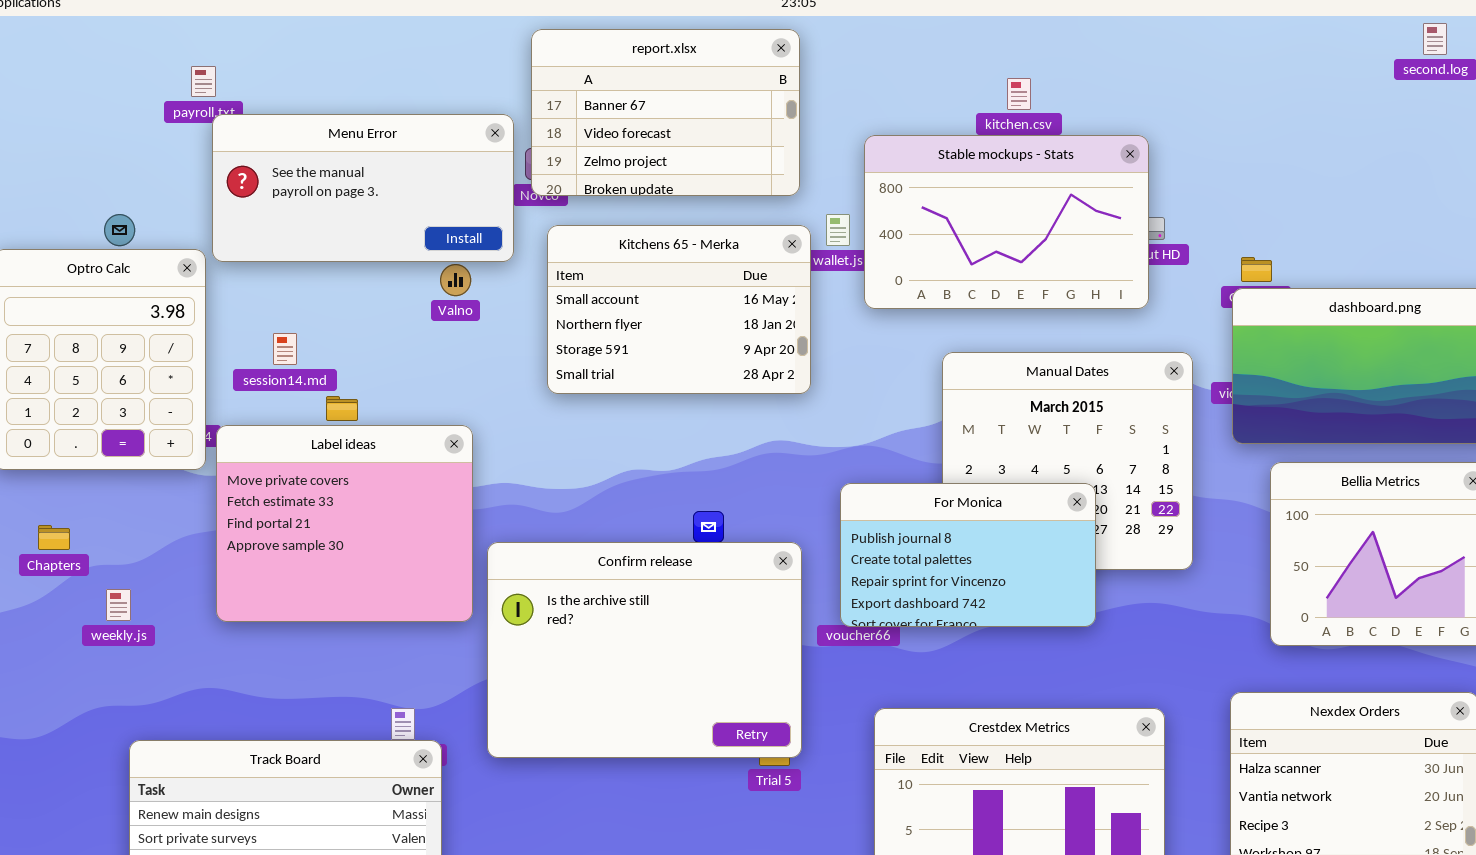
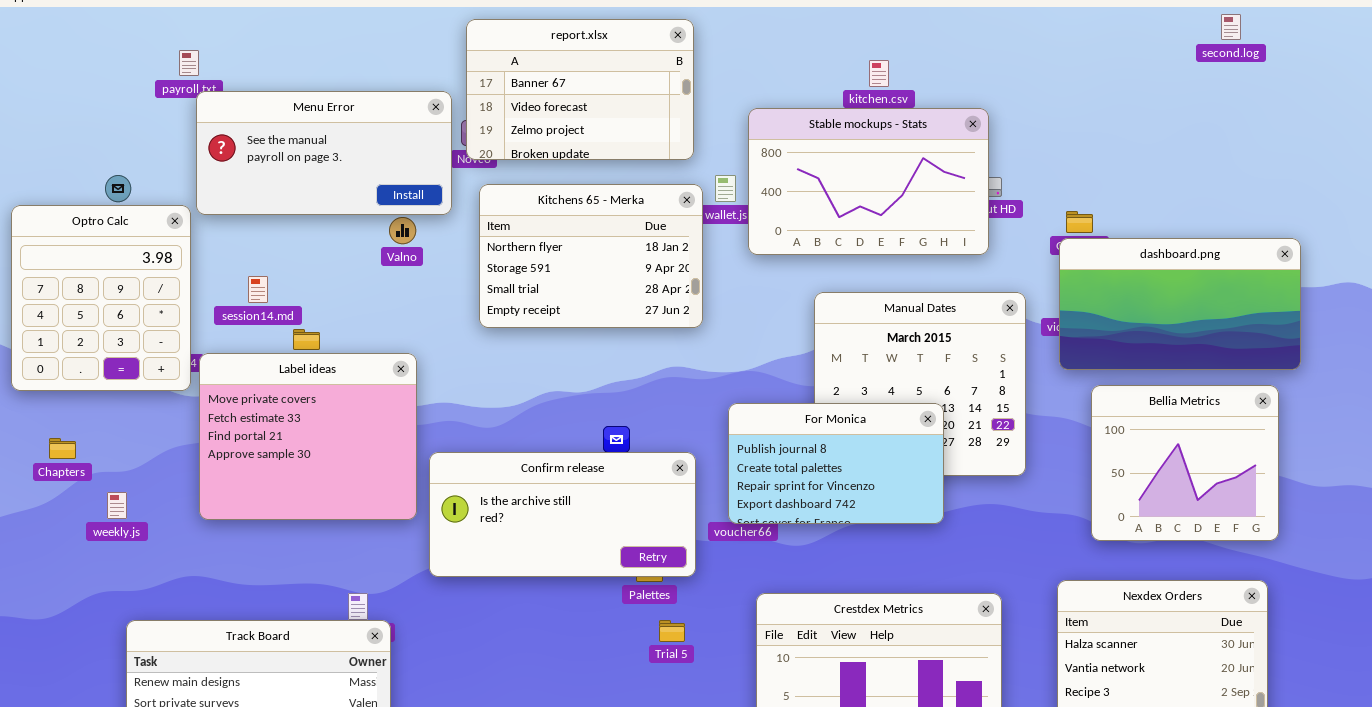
Kitchens 65 - Merka: [547,225,811,394] -> [479,184,703,328], scrolled down 1 row
Confirm release: [487,542,802,758] -> [429,452,696,577], resized

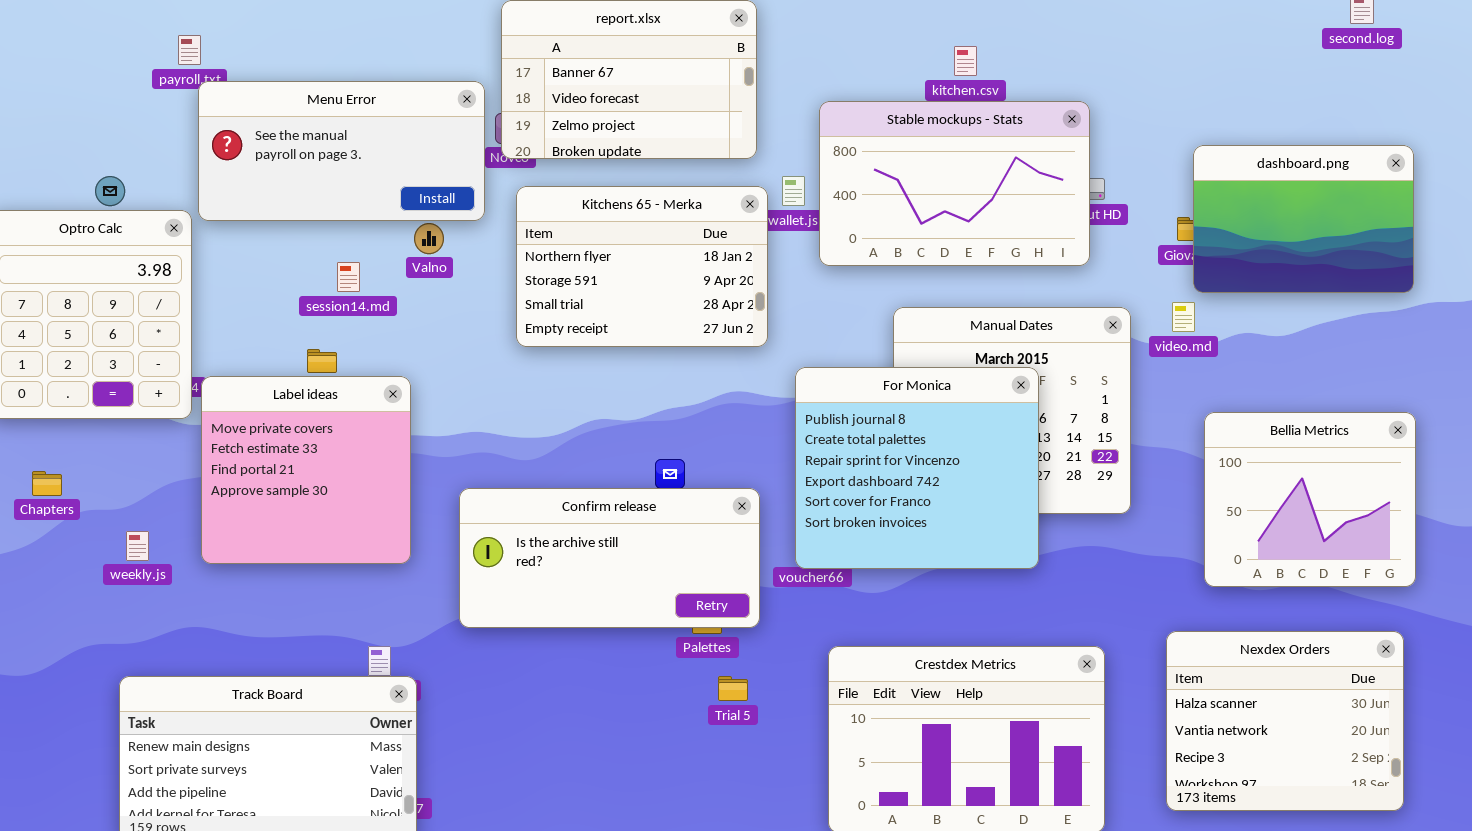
dashboard.png: [1059,238,1301,370] -> [1193,145,1414,293], moved, resized
session14.md: [248,276,268,303] -> [337,262,360,292], moved
Label ideas: [199,353,417,520] -> [201,376,411,564], resized
For Monica: [728,403,944,524] -> [795,367,1039,569], resized
weekly.js: [107,492,127,519] -> [126,531,149,561], moved

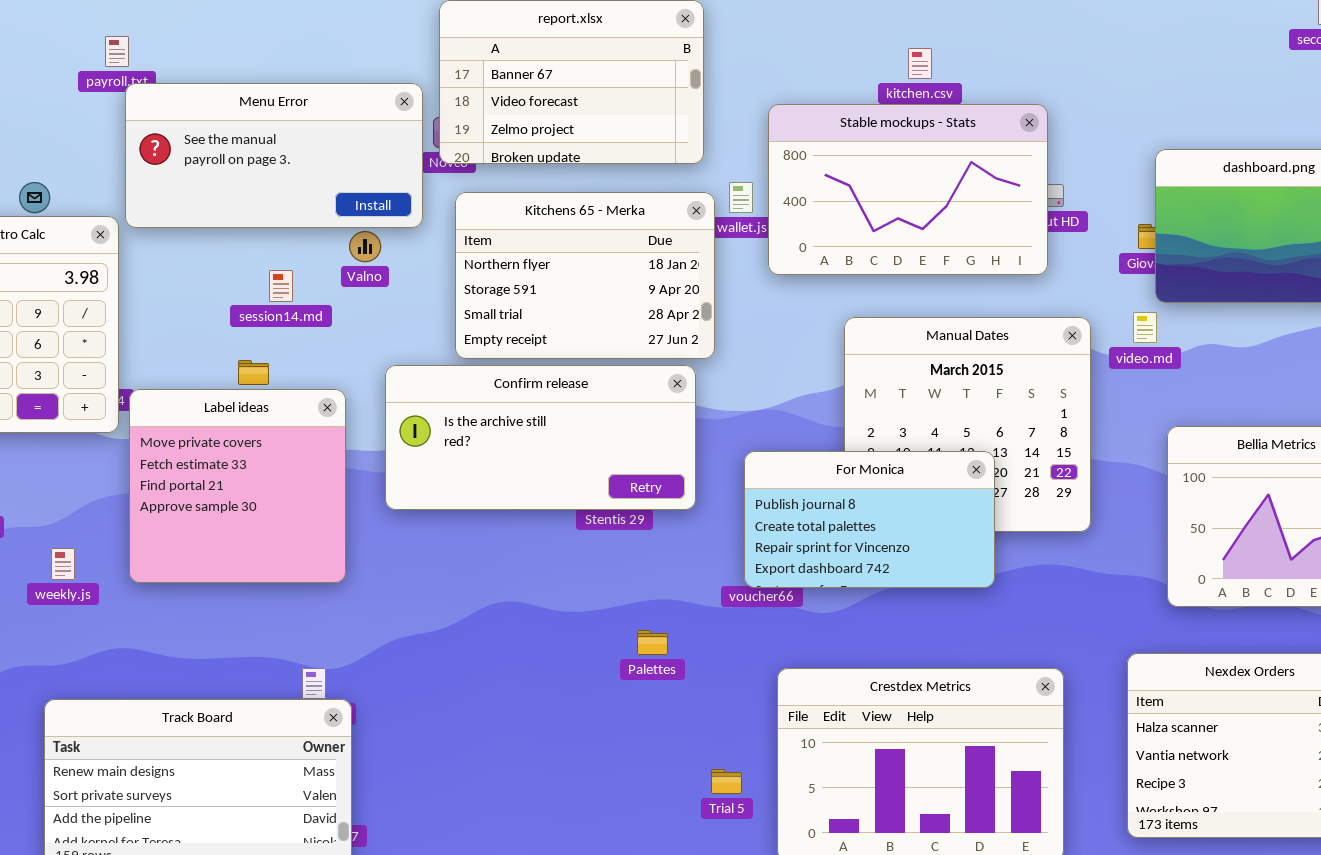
For Monica: [795,367,1039,569] -> [744,451,995,588], resized
Confirm release: [459,488,760,628] -> [385,365,696,510], moved
Trial 5: [718,676,748,701] -> [711,769,742,794], moved

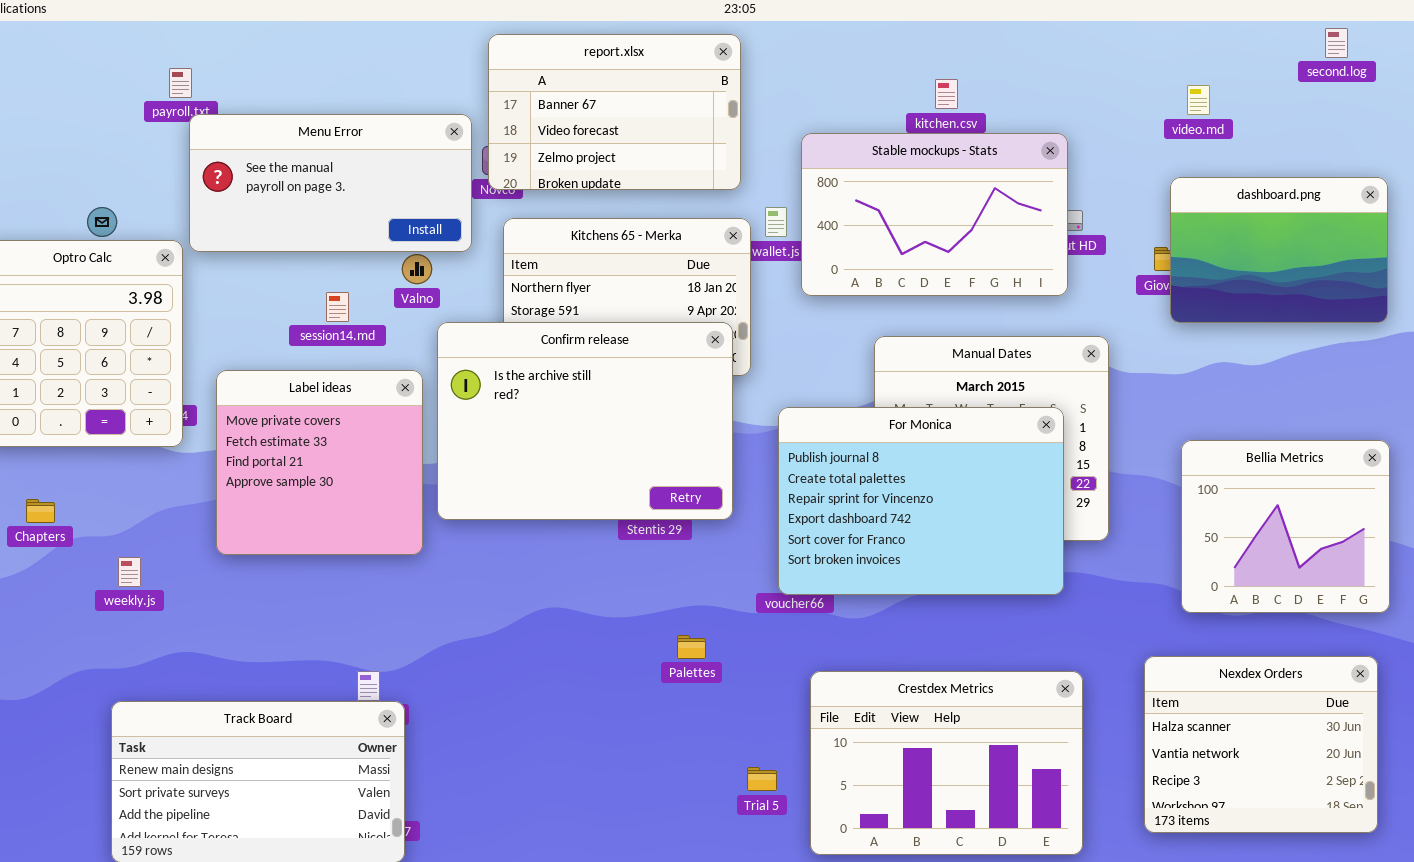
video.md: [1133,312,1157,343] -> [1187,85,1210,115], moved
Confirm release: [385,365,696,510] -> [437,322,733,520], resized
Label ideas: [129,389,346,583] -> [216,370,423,555], moved
For Monica: [744,451,995,588] -> [778,407,1064,595], resized

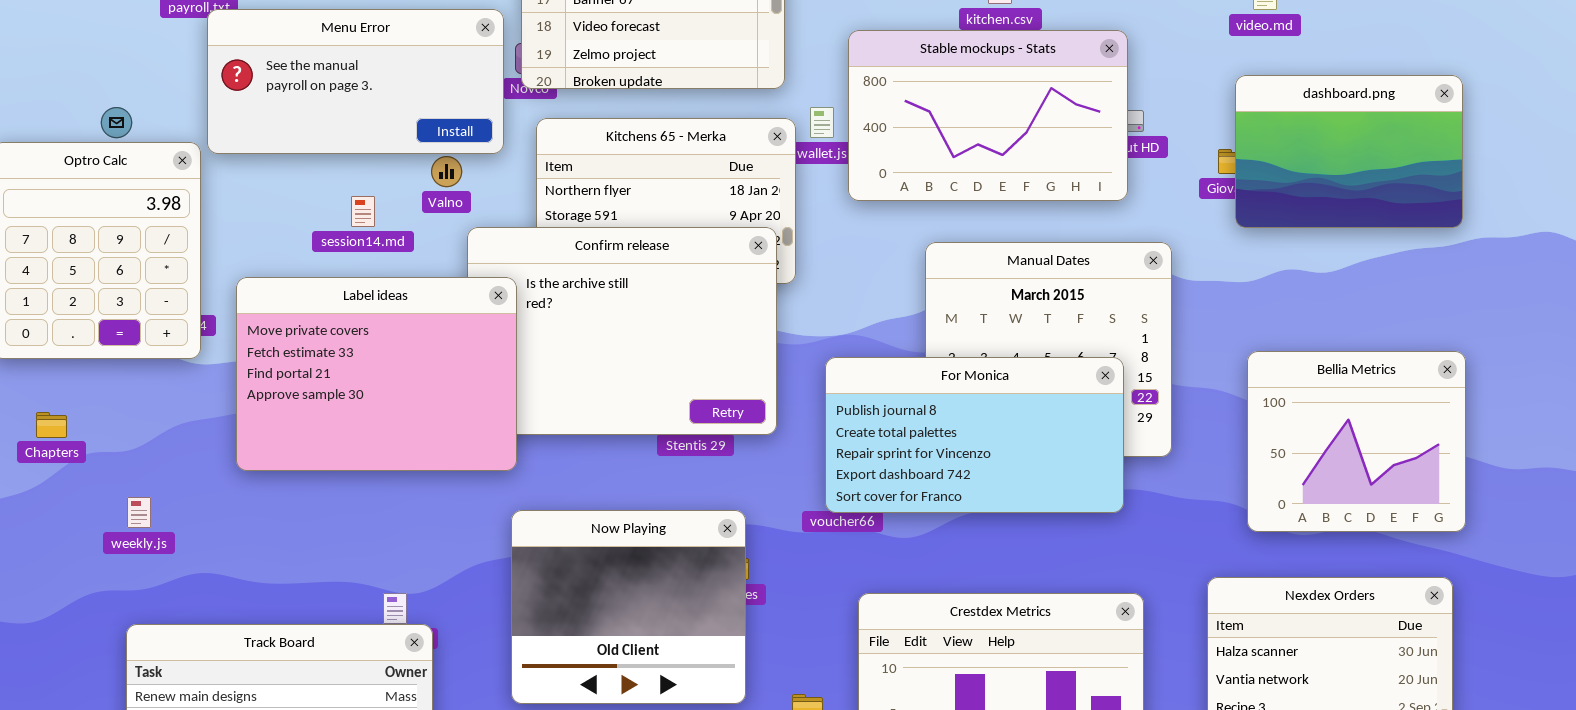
Label ideas: [216,370,423,555] -> [236,277,517,471], resized
For Monica: [778,407,1064,595] -> [825,357,1124,513], resized
weekly.js: [118,557,141,587] -> [127,497,151,528], moved
Now Playing: none -> [511,510,746,704], opened

